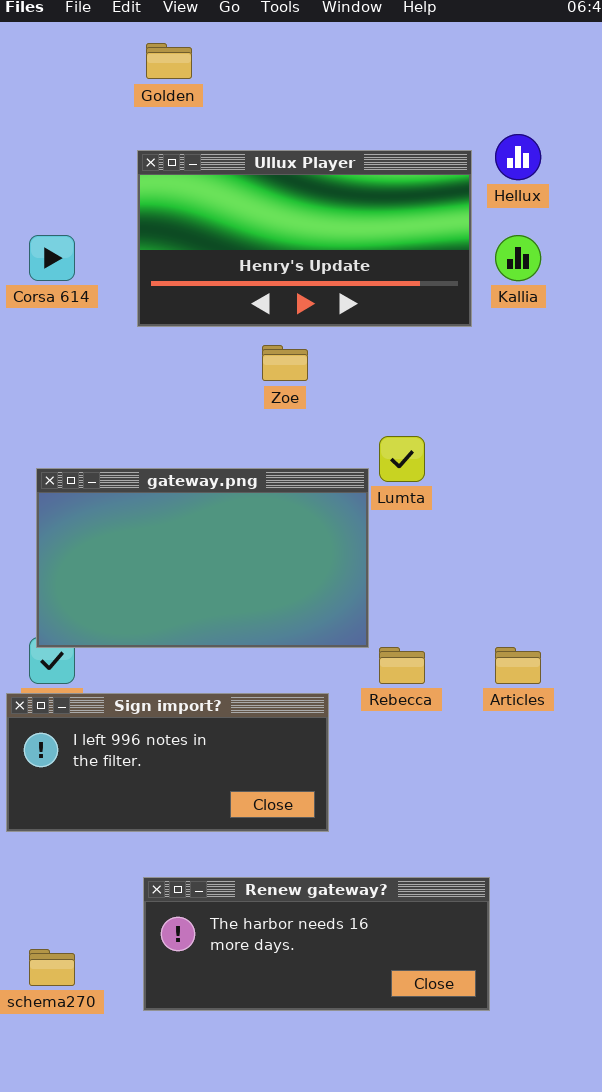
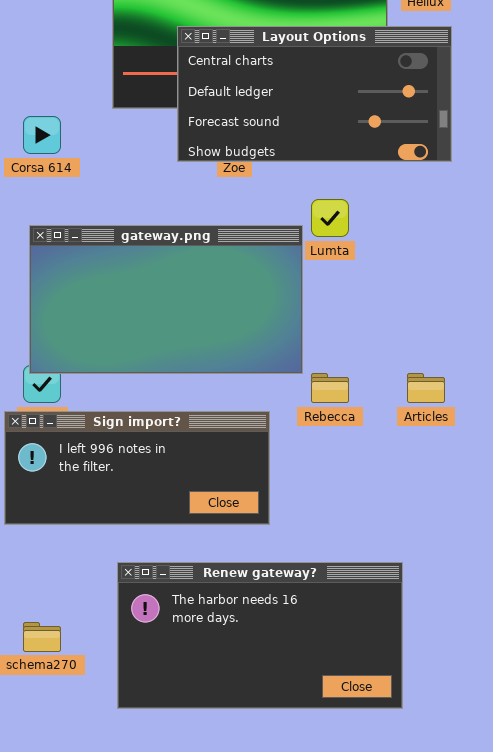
Layout Options: none -> [177,26,452,162], opened
Corsa 614: [29,235,75,281] -> [23,116,61,154], moved
Renew gateway?: [143,877,490,1011] -> [117,562,403,709], resized

